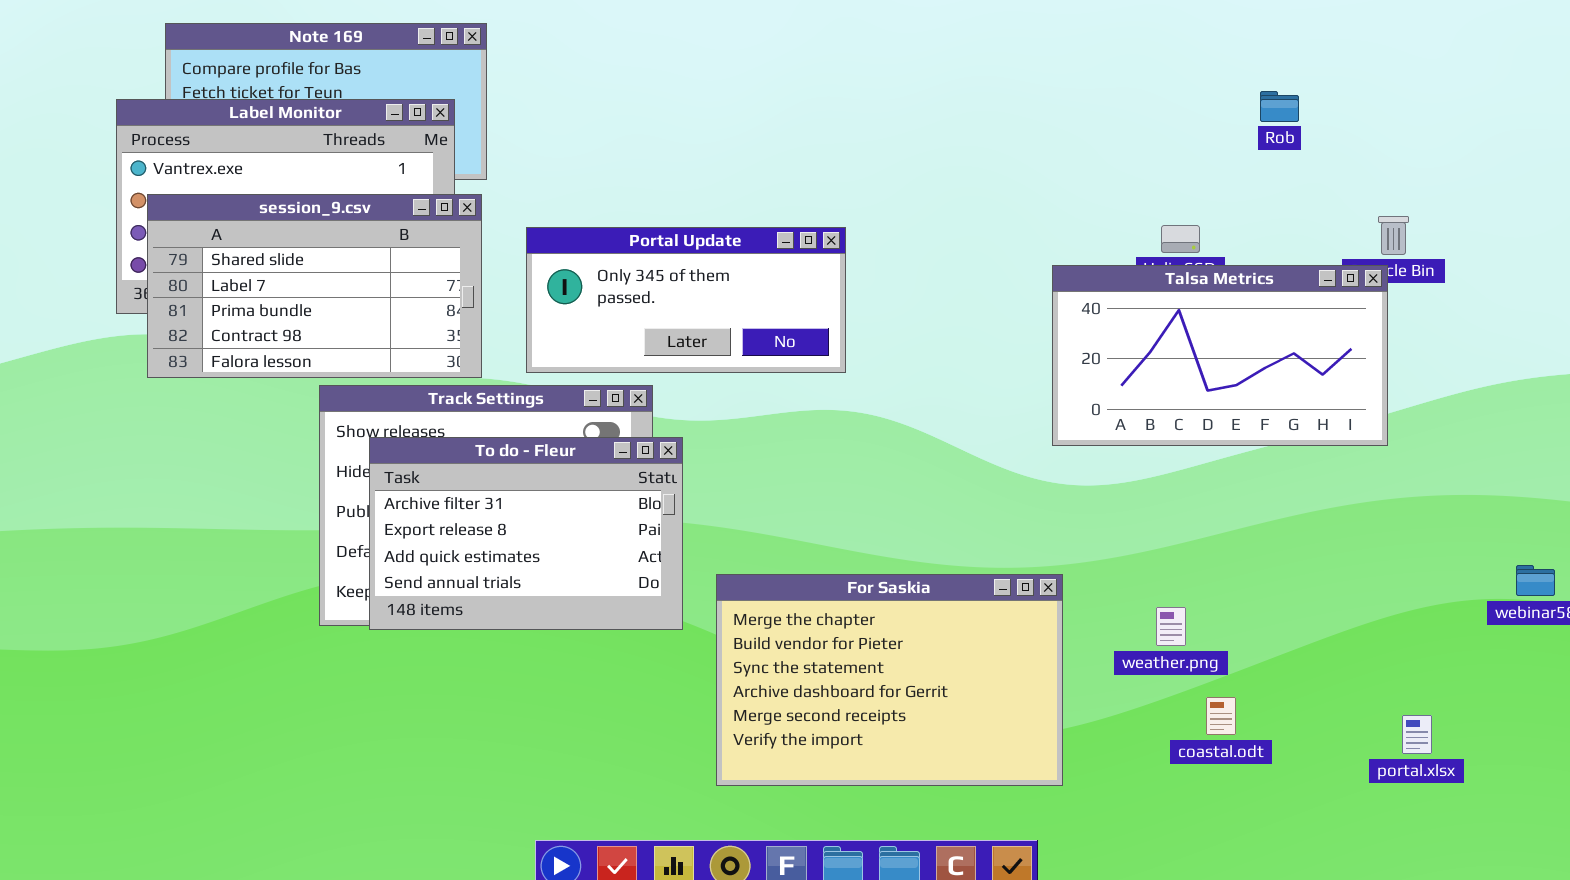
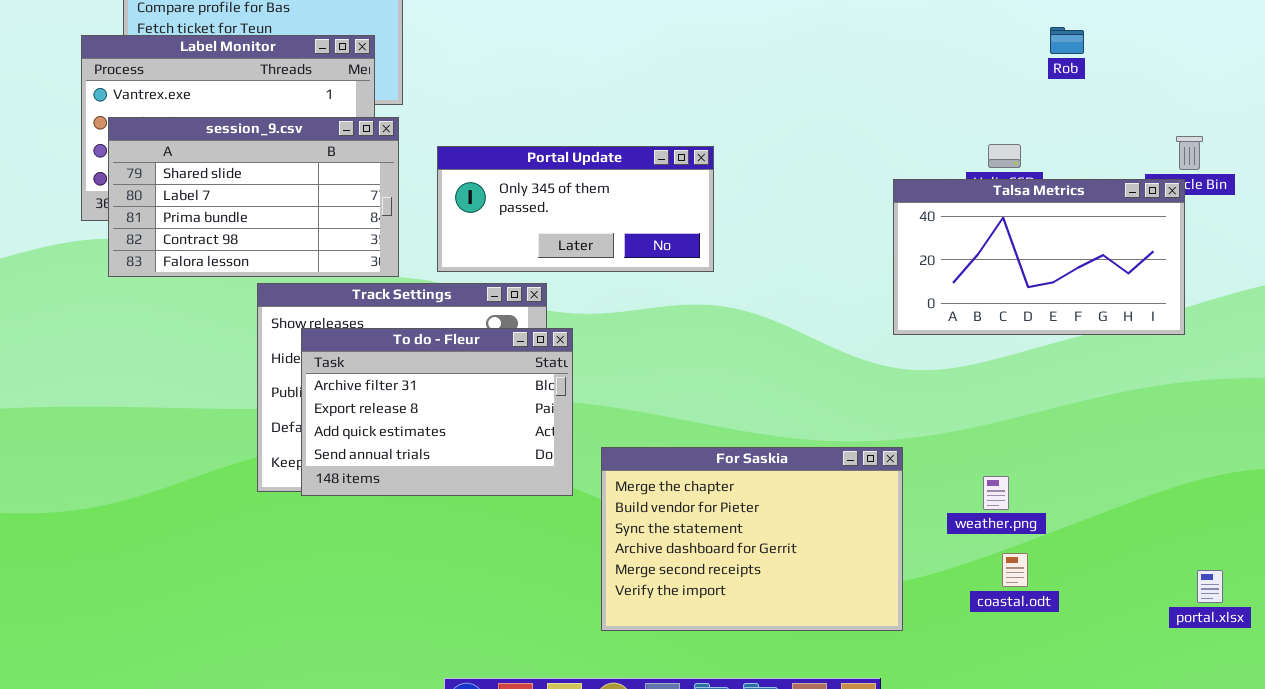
Rob: [1260,91,1299,122] -> [1050,27,1084,54], moved
coastal.odt: [1206,697,1236,735] -> [1002,553,1028,587], moved

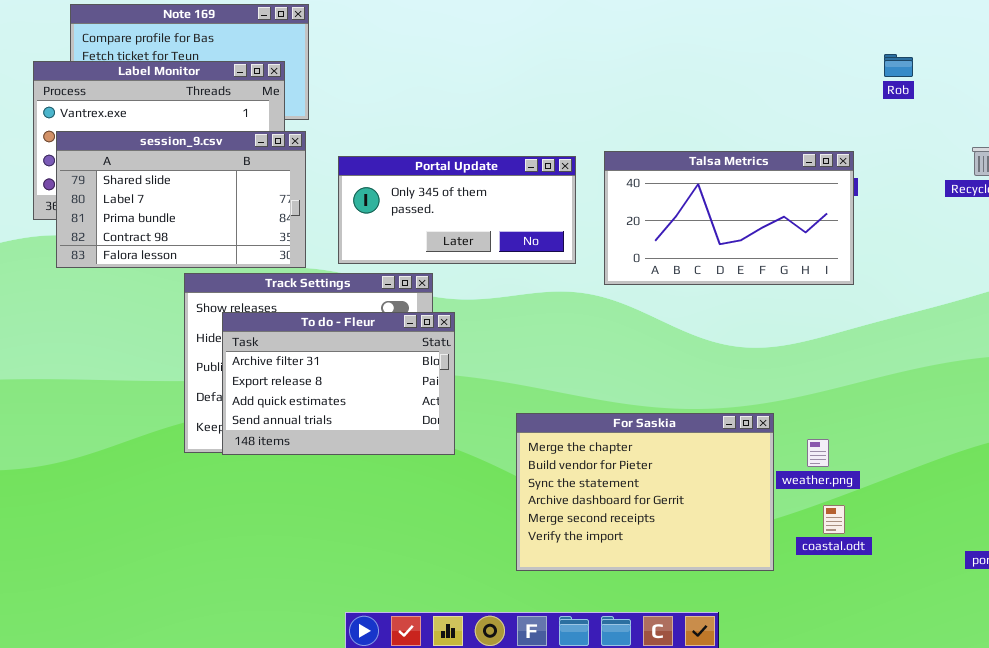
Rob: [1050,27,1084,54] -> [884,54,913,77], moved
Talsa Metrics: [893,179,1185,335] -> [604,151,854,285], moved
For Saskia: [601,447,903,631] -> [516,413,774,571], moved

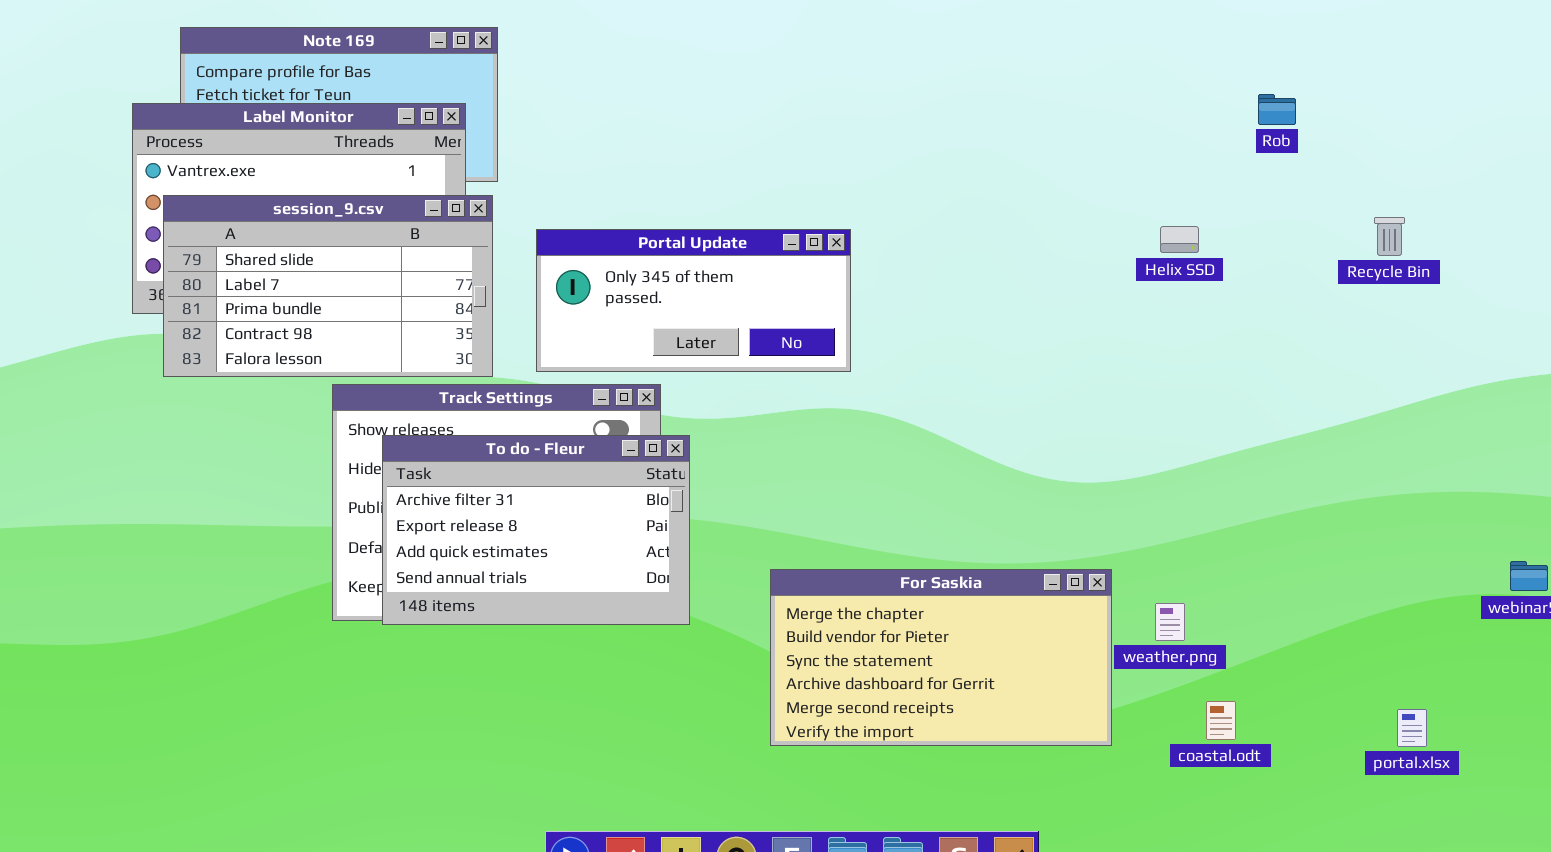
Talsa Metrics: [604,151,854,285] -> none, closed
For Saskia: [516,413,774,571] -> [770,569,1112,746], resized
coastal.odt: [823,505,845,534] -> [1206,701,1236,740], moved

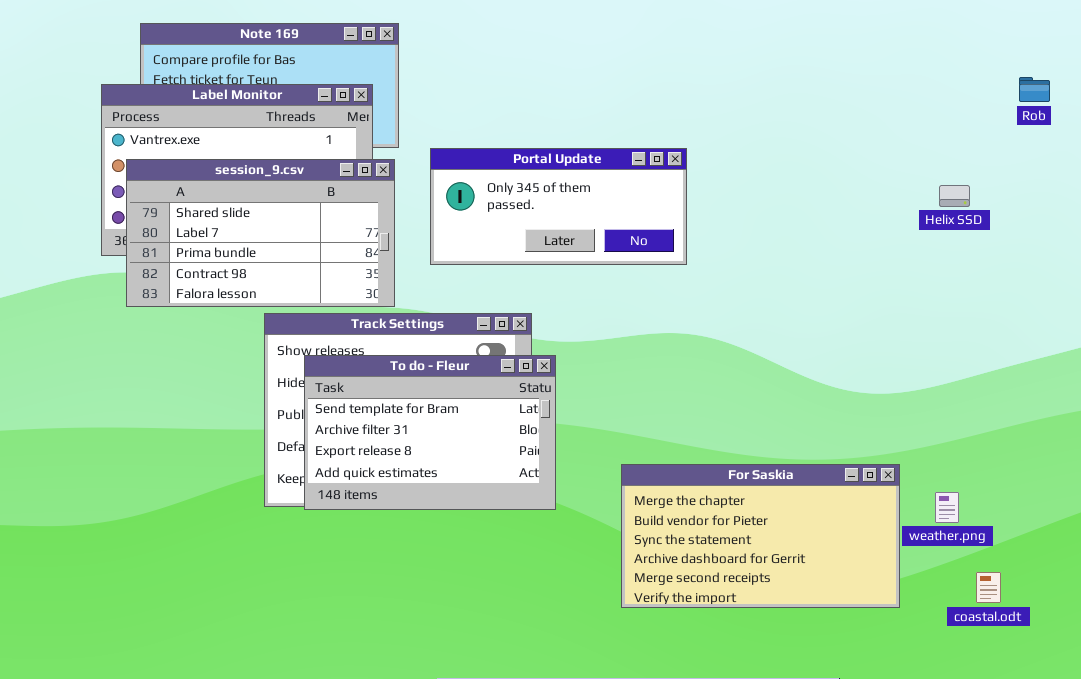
Portal Update: [536,229,851,372] -> [430,148,687,265], moved
To do - Fleur: [382,435,690,625] -> [304,355,556,510], scrolled up 1 row

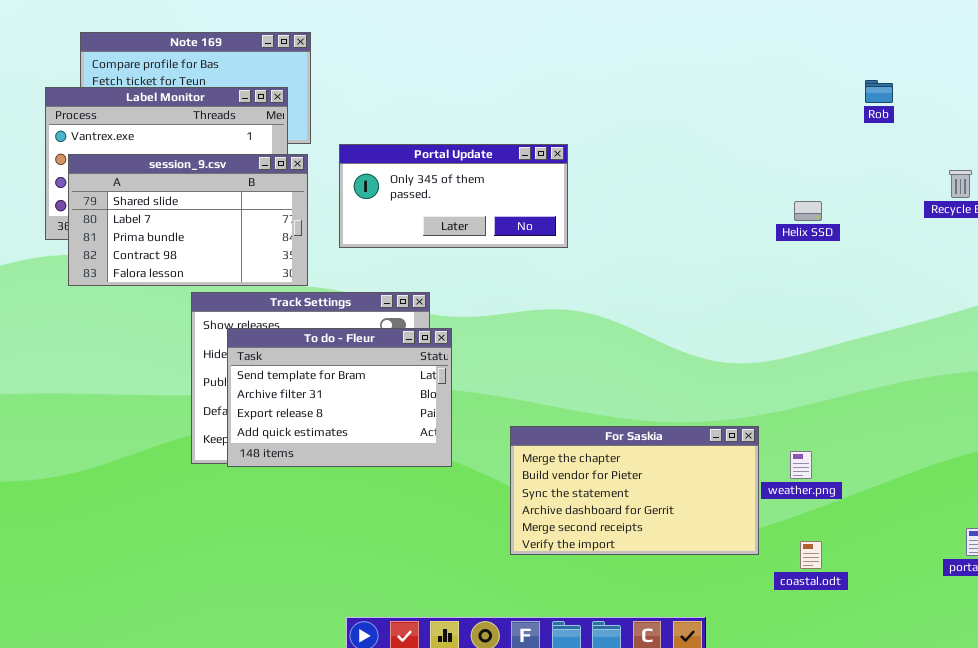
Helix SSD: [939,185,970,207] -> [794,201,822,221], moved
coastal.odt: [976,572,1001,603] -> [800,541,822,569], moved

